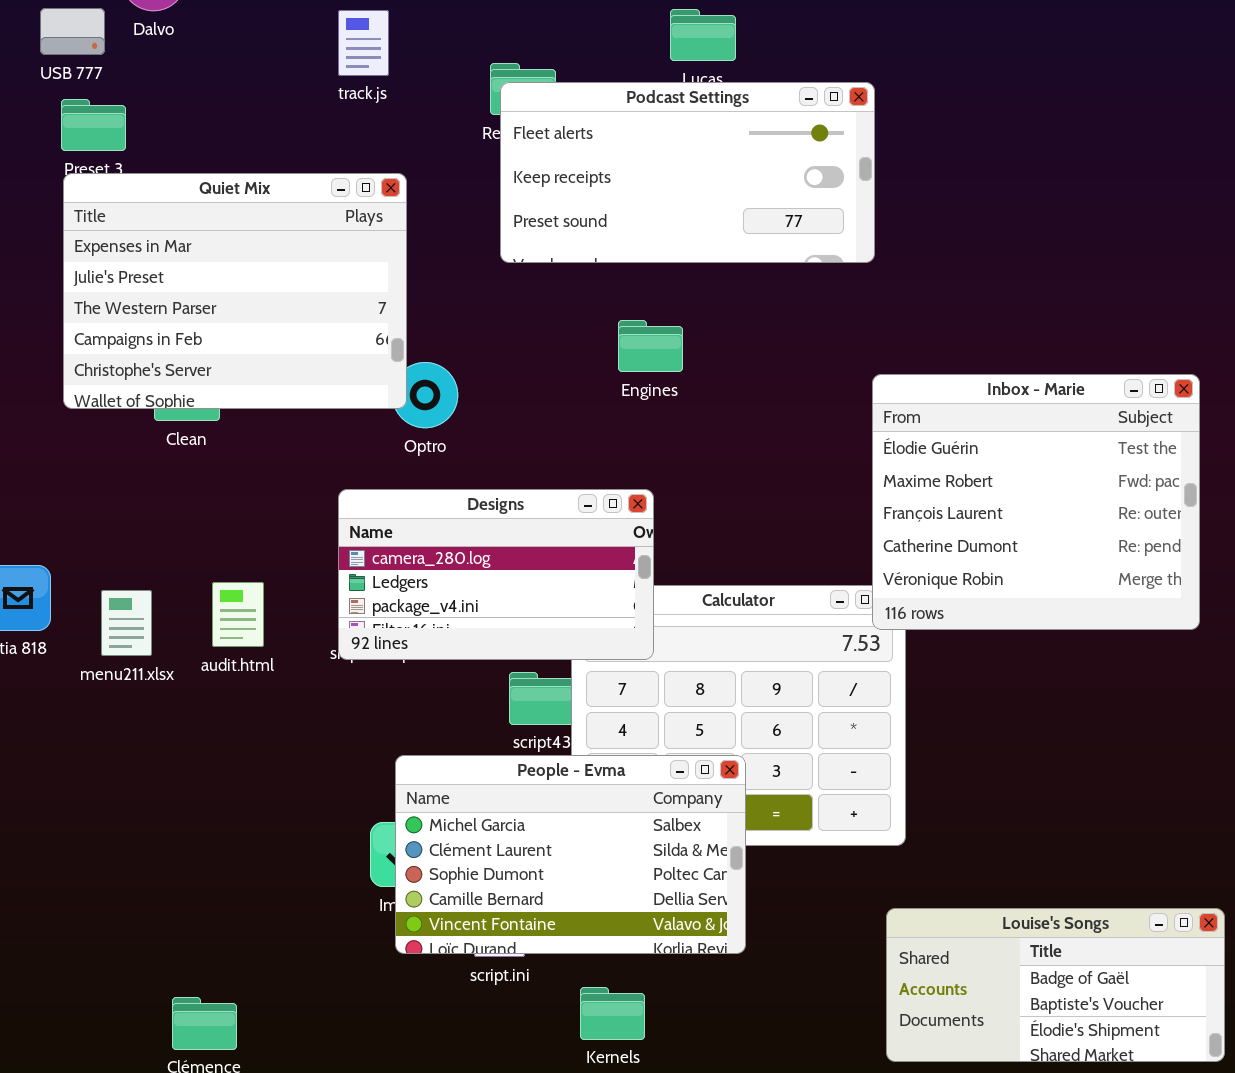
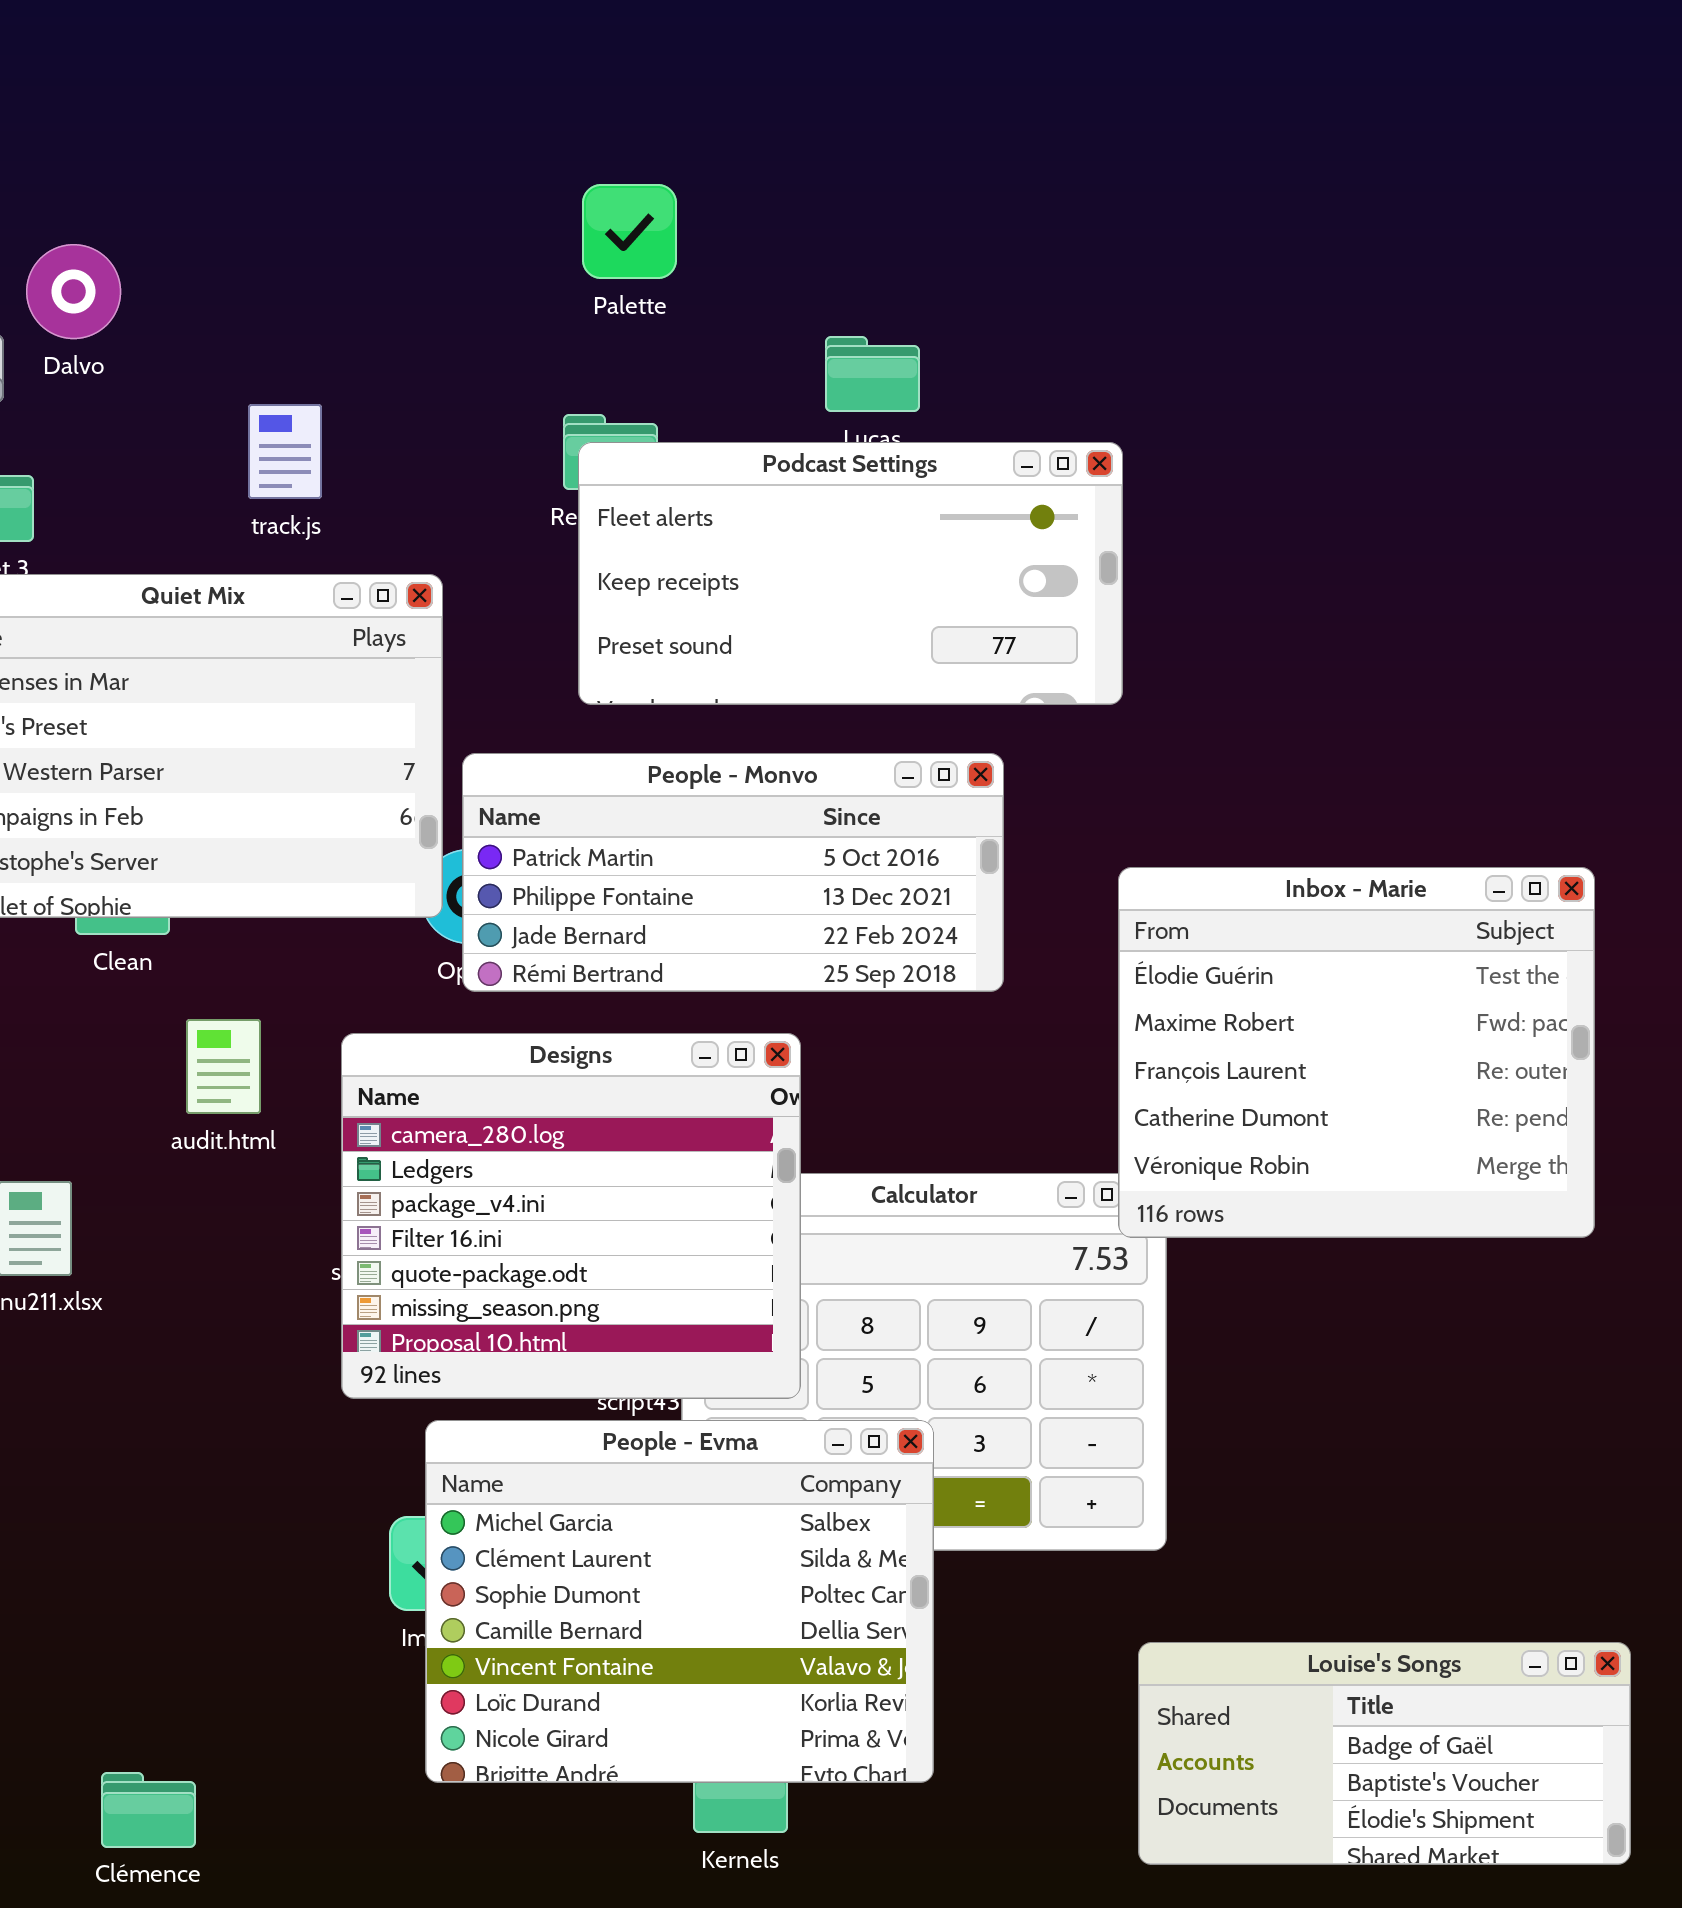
track.js: [338,10,389,76] -> [248,404,322,499], moved
People - Monvo: none -> [462,753,1004,992], opened
Designs: [338,489,654,660] -> [341,1033,801,1399], resized
audit.html: [212,582,264,647] -> [186,1019,261,1114], moved
People - Evma: [395,755,746,954] -> [425,1420,934,1783], resized

